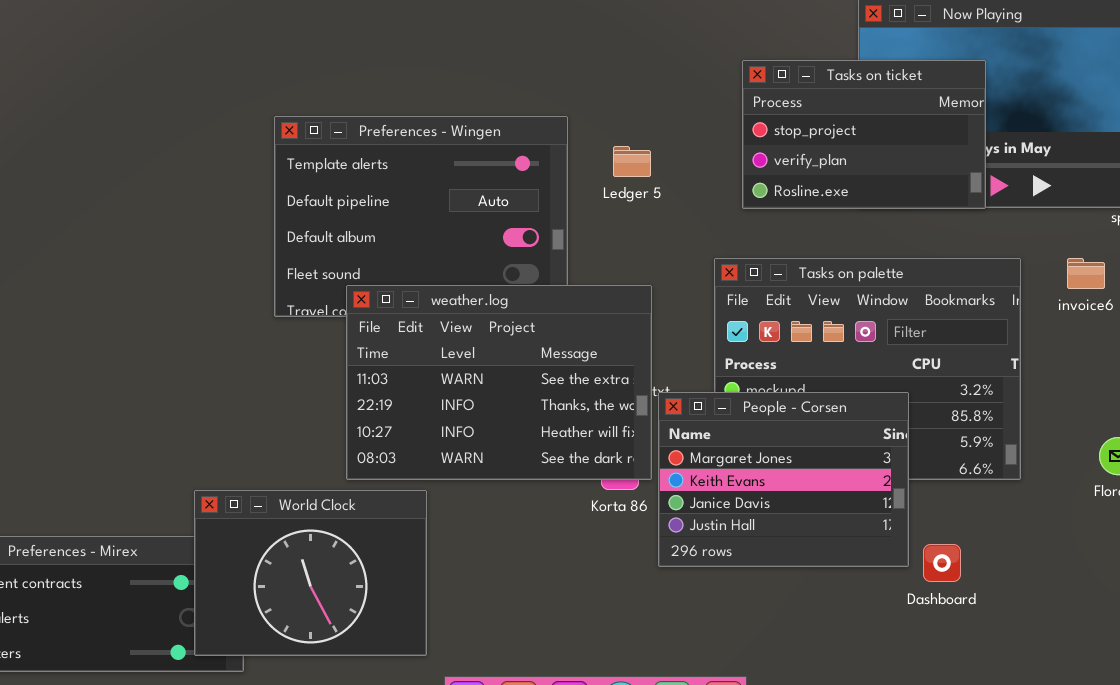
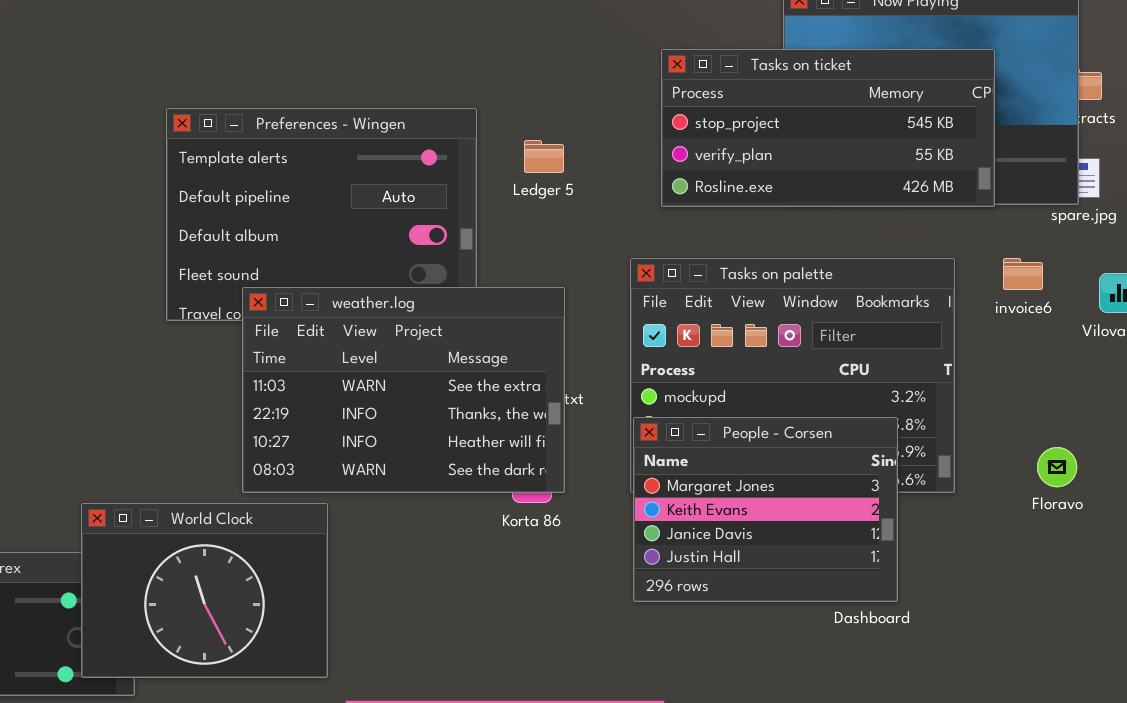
Tasks on ticket: [742,60,986,209] -> [661,49,995,207], resized
People - Corsen: [658,392,909,567] -> [633,417,898,602], moved

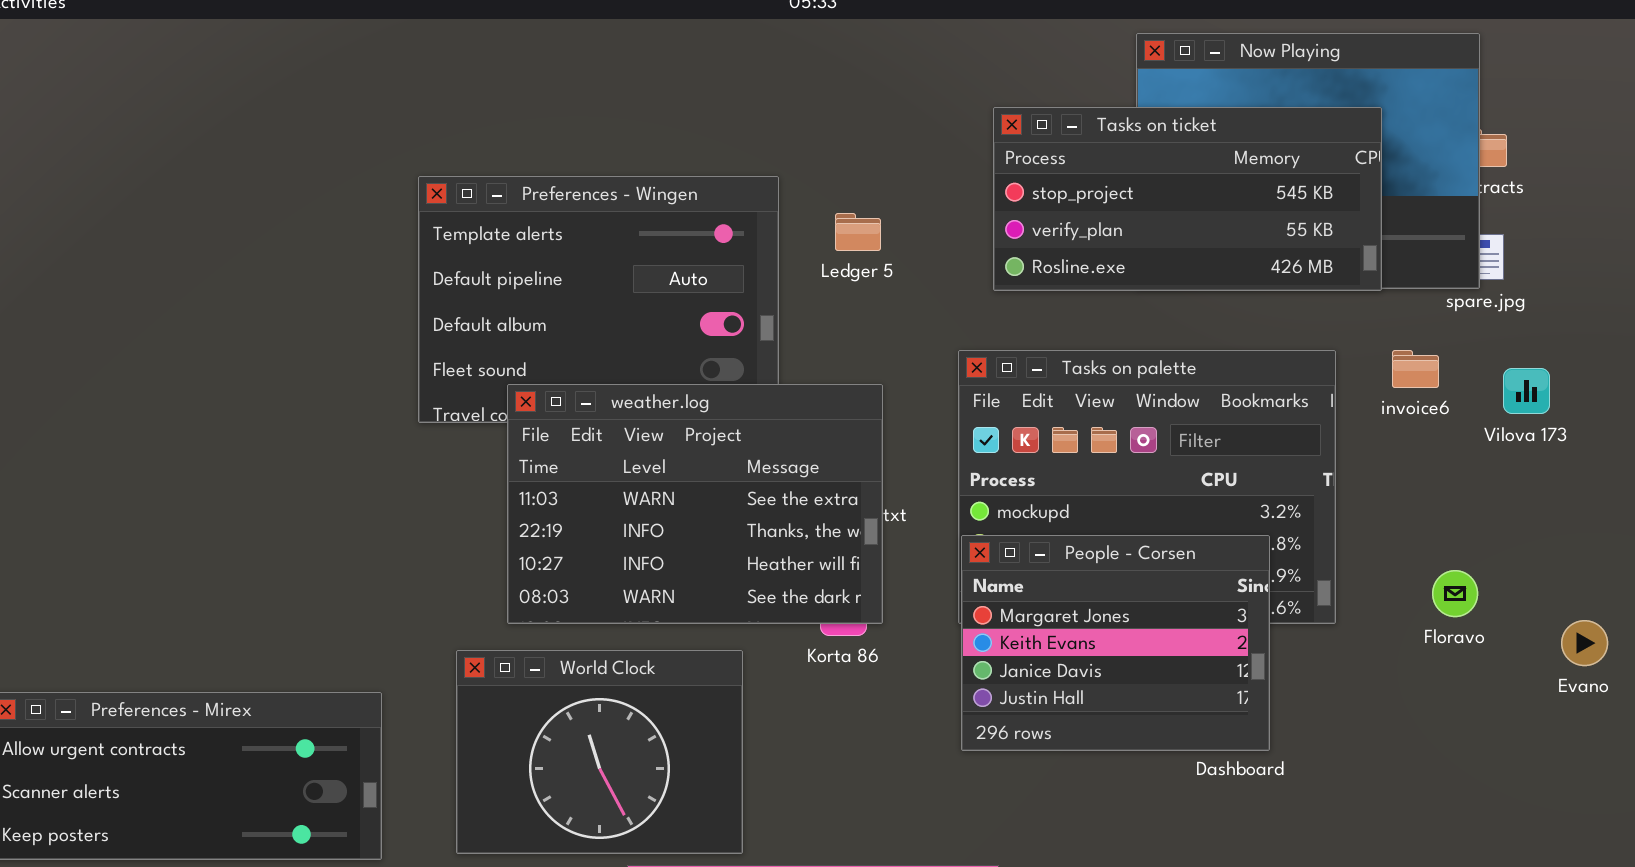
World Clock: [81,503,328,678] -> [456,650,743,854], moved

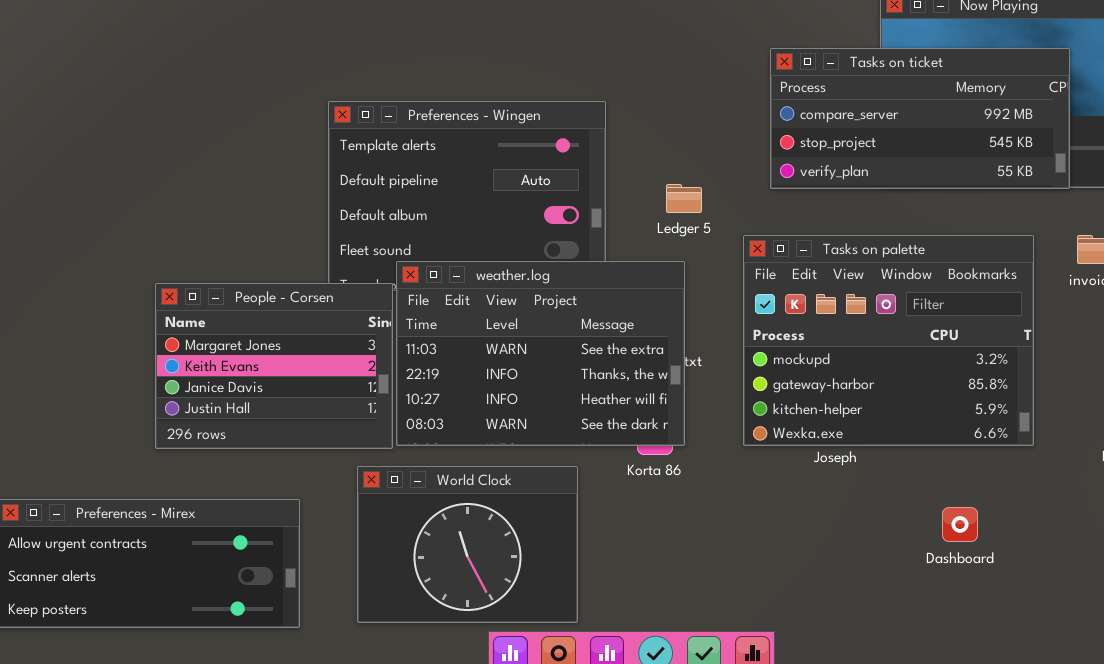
Tasks on ticket: [993,107,1382,291] -> [770,48,1070,189], scrolled up 1 row
Ledger 5: [835,213,881,251] -> [666,184,702,213], moved
People - Corsen: [961,535,1270,751] -> [155,283,393,449], moved

